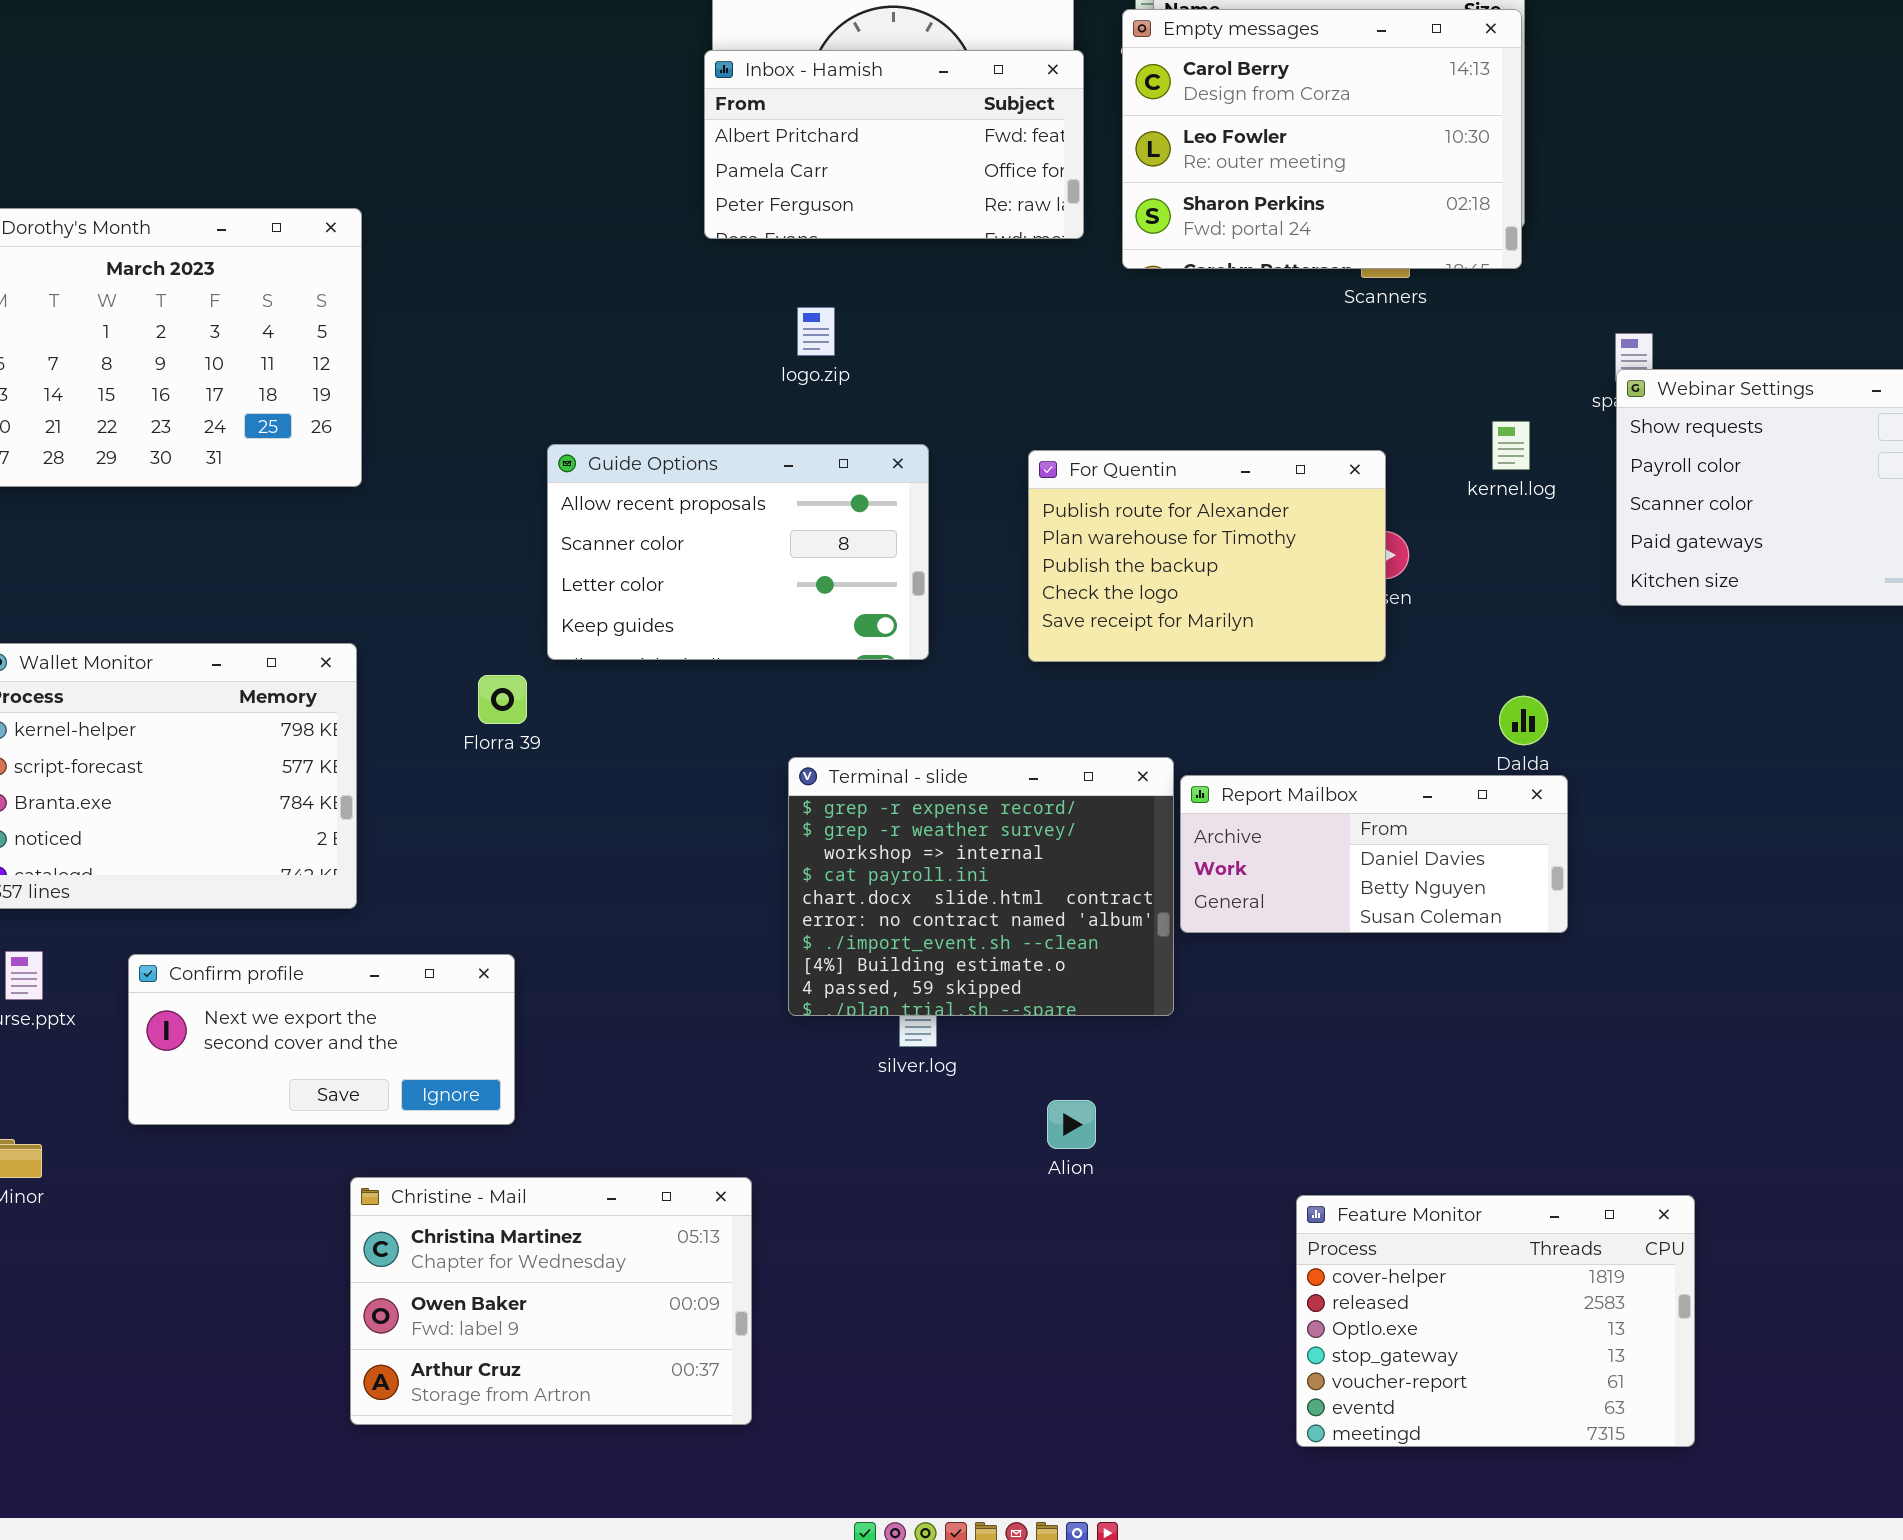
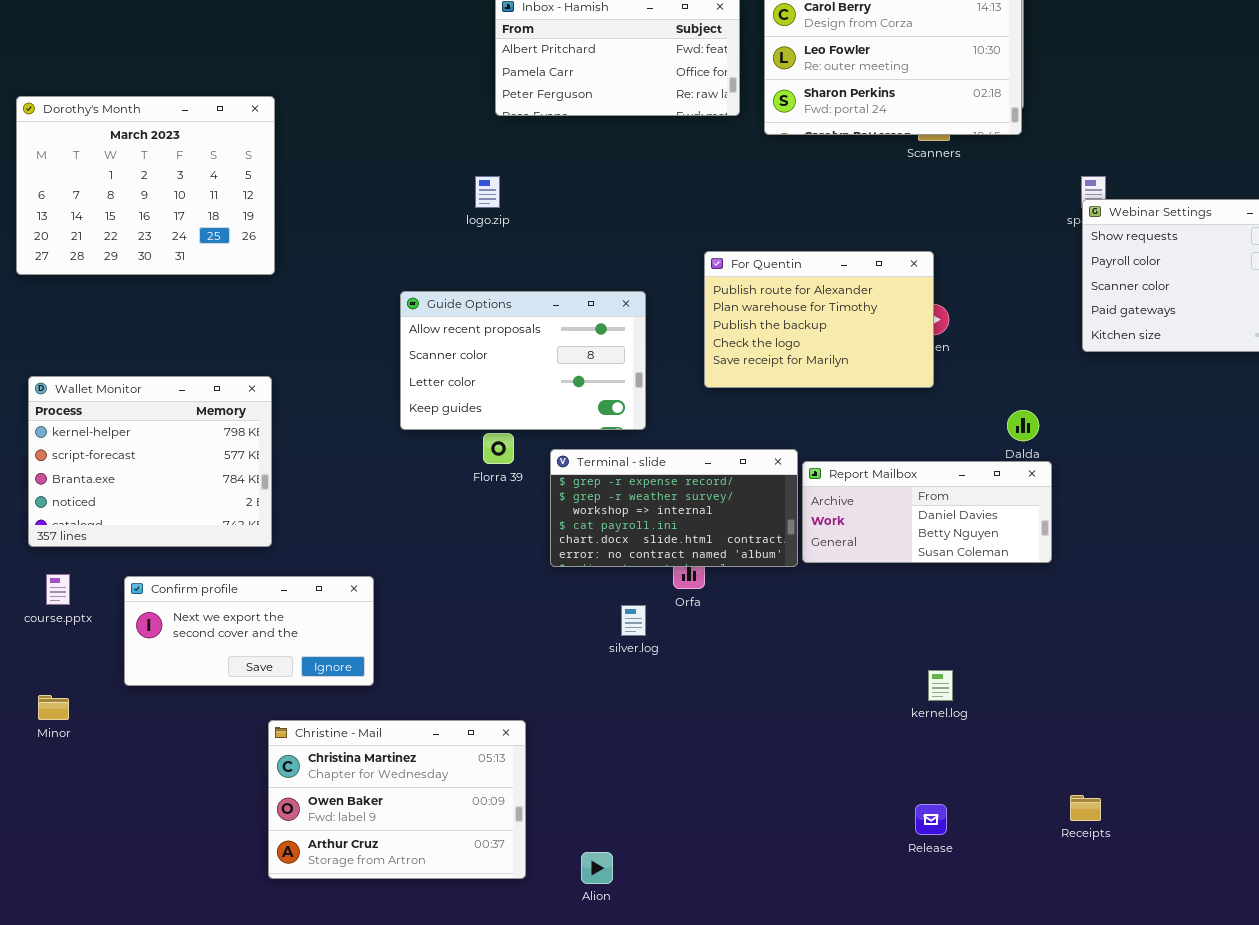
logo.zip: [797,307,835,356] -> [475,176,500,208], moved
kernel.log: [1492,421,1530,470] -> [928,670,953,701], moved
Guide Options: [547,444,929,660] -> [400,291,646,430], moved
Florra 39: [478,675,527,724] -> [483,433,514,464], moved
Terminal - slide: [788,757,1174,1016] -> [550,449,798,567], resized
Alion: [1047,1100,1096,1149] -> [581,852,613,884], moved
Feature Monitor: [1296,1195,1695,1447] -> none, closed

